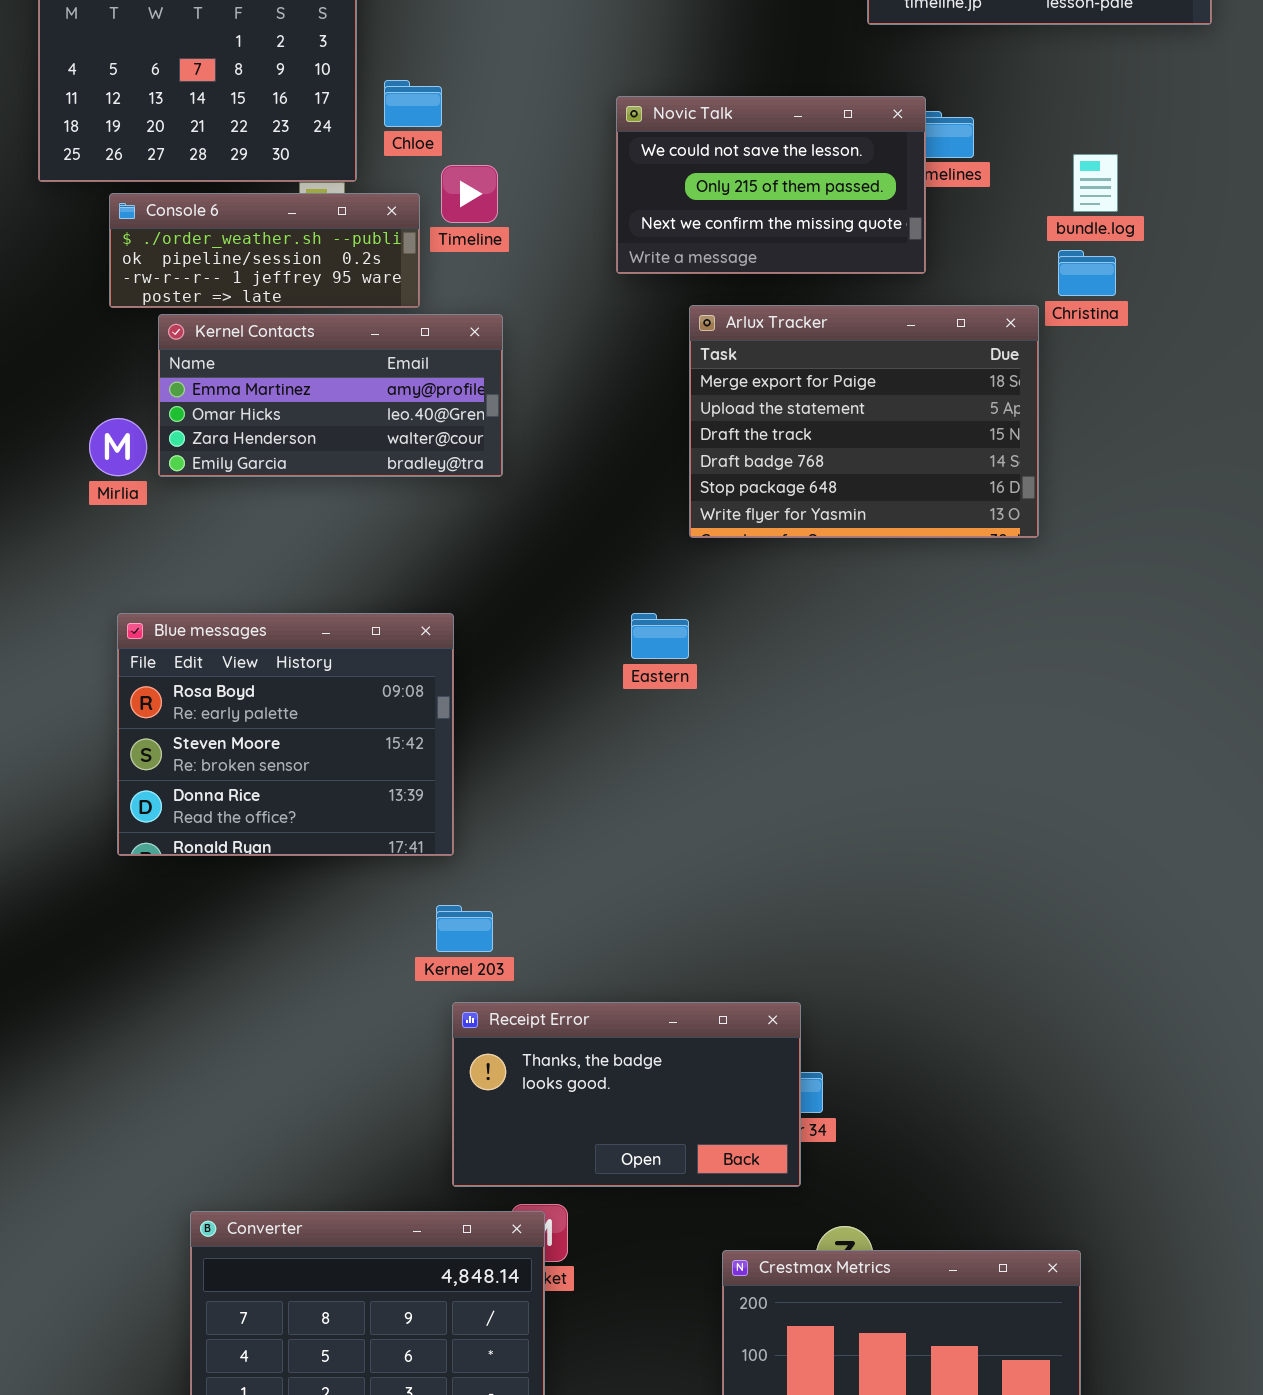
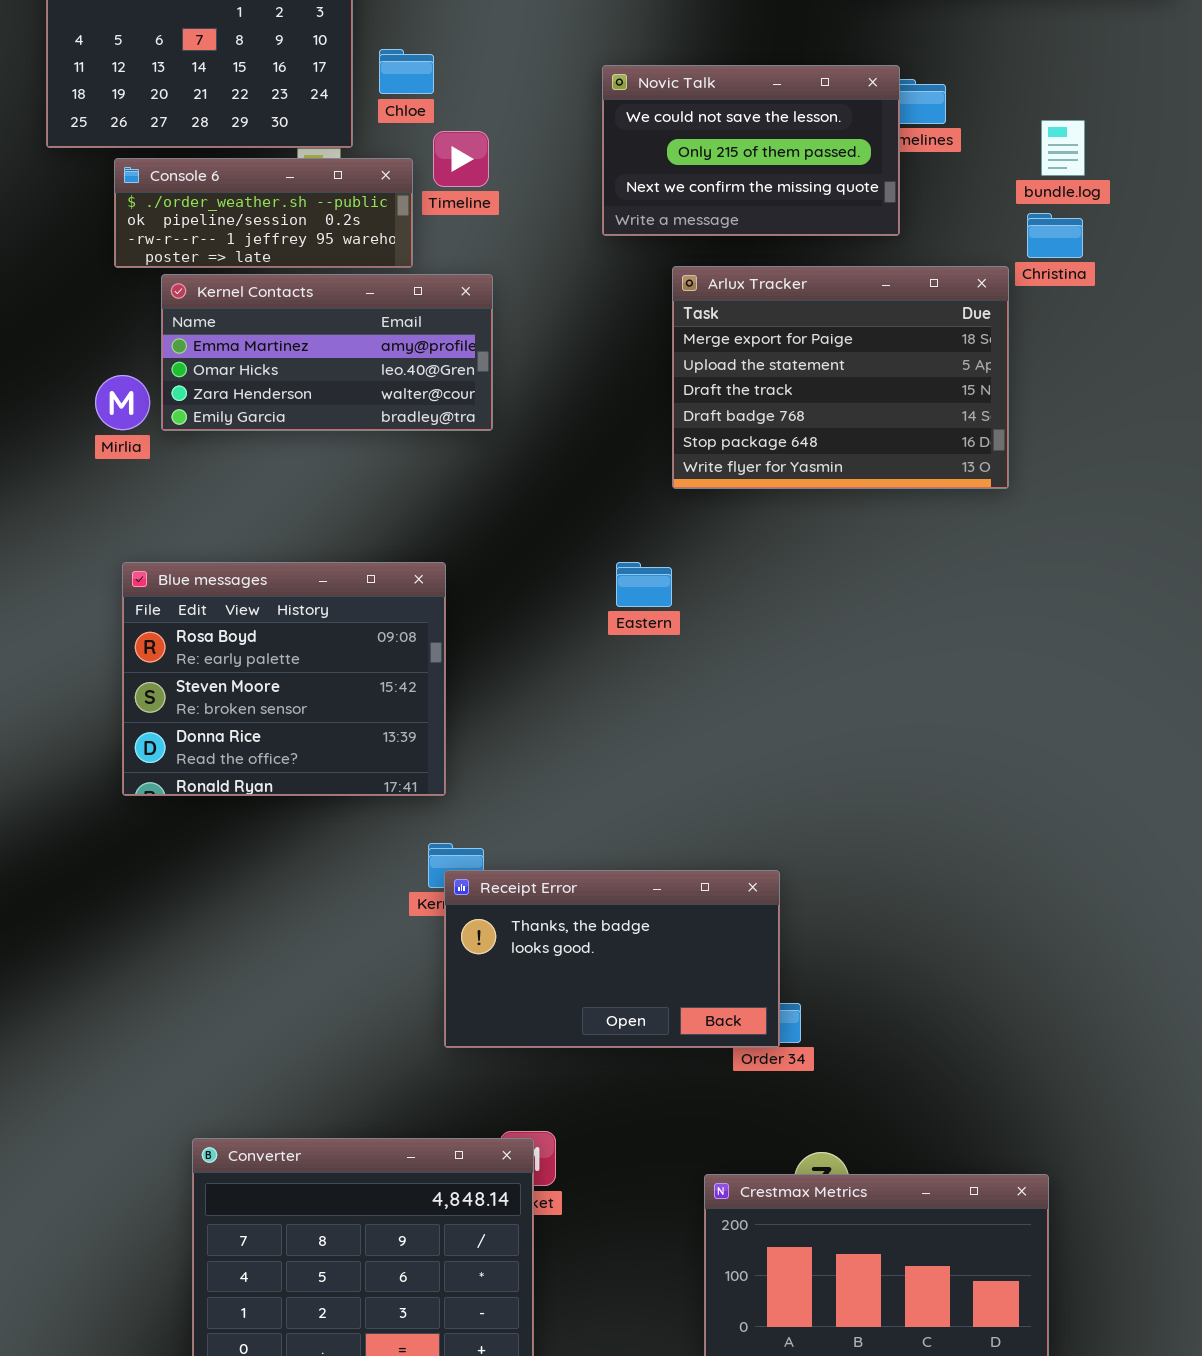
Receipt Error: [452,1002,801,1187] -> [444,870,780,1048], moved

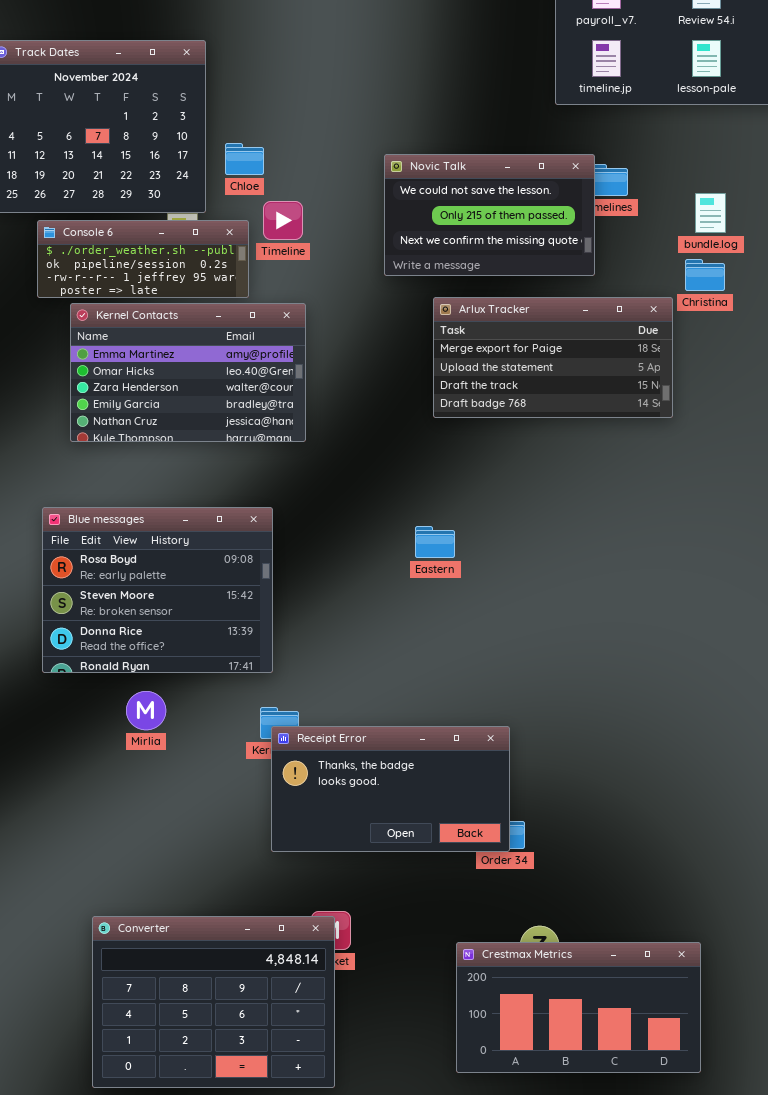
Arlux Tracker: [672,266,1009,489] -> [433,297,673,418], resized
Kernel Contacts: [161,274,493,431] -> [70,303,306,442], resized
Mirlia: [95,375,150,430] -> [126,691,166,730], moved
Eastern: [616,562,672,607] -> [415,526,455,558], moved

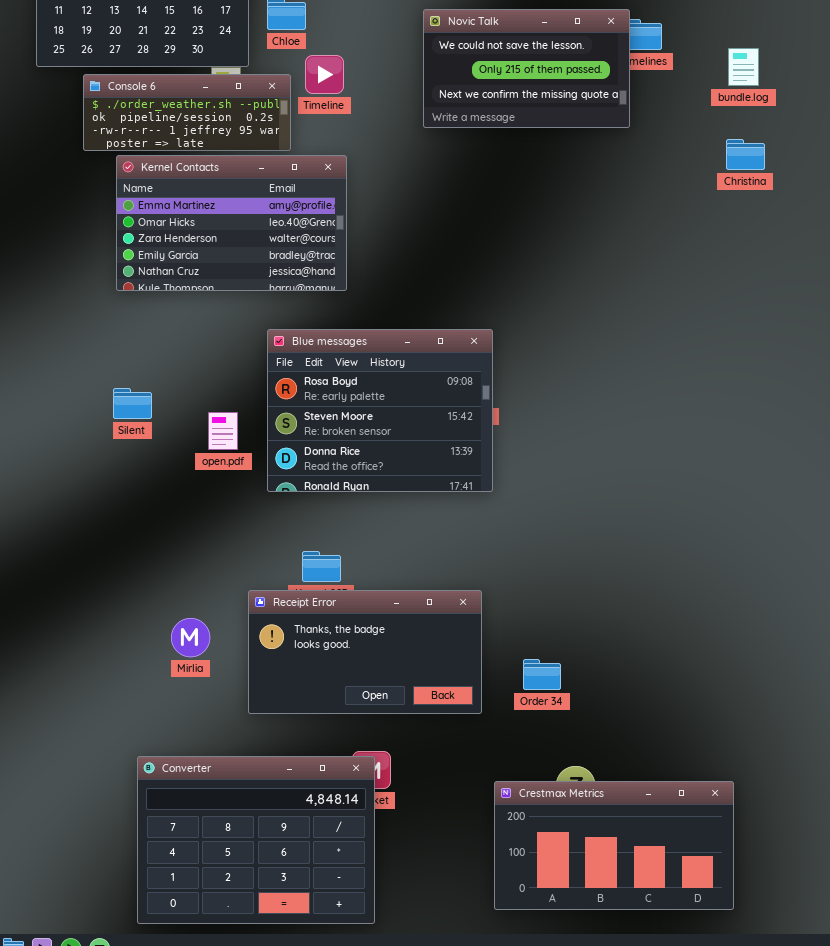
Christina: [685,259,725,291] -> [726,139,765,170], moved
Arlux Tracker: [433,297,673,418] -> none, closed
Blue messages: [42,507,273,673] -> [267,329,493,492], moved
Mirlia: [126,691,166,730] -> [171,618,210,657], moved
Receipt Error: [271,726,510,852] -> [248,590,482,714], moved

